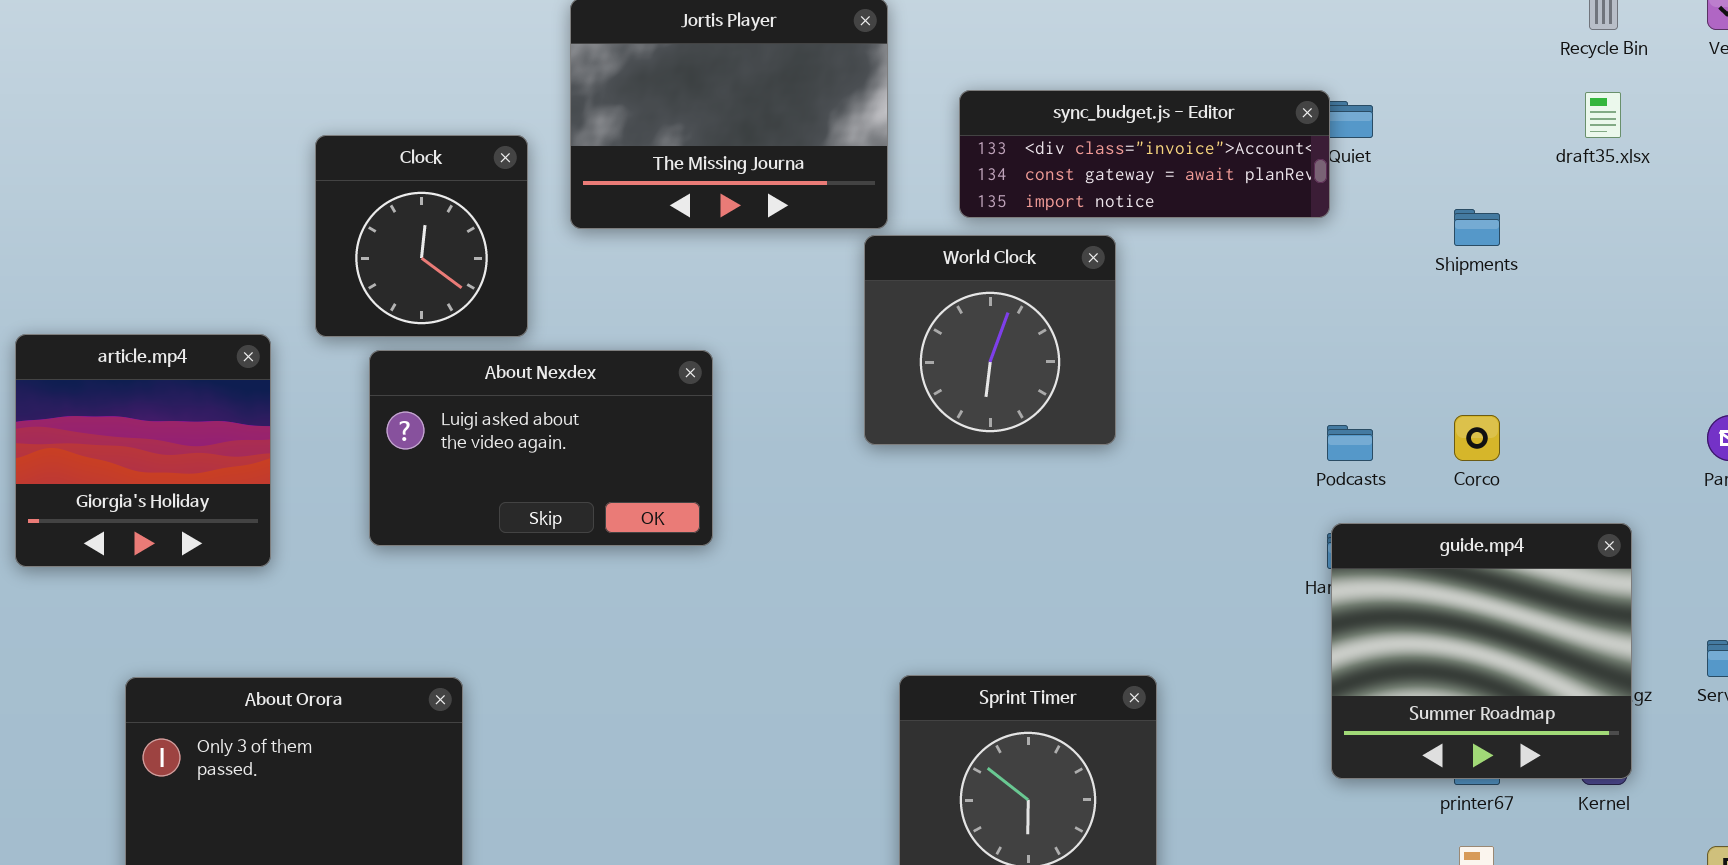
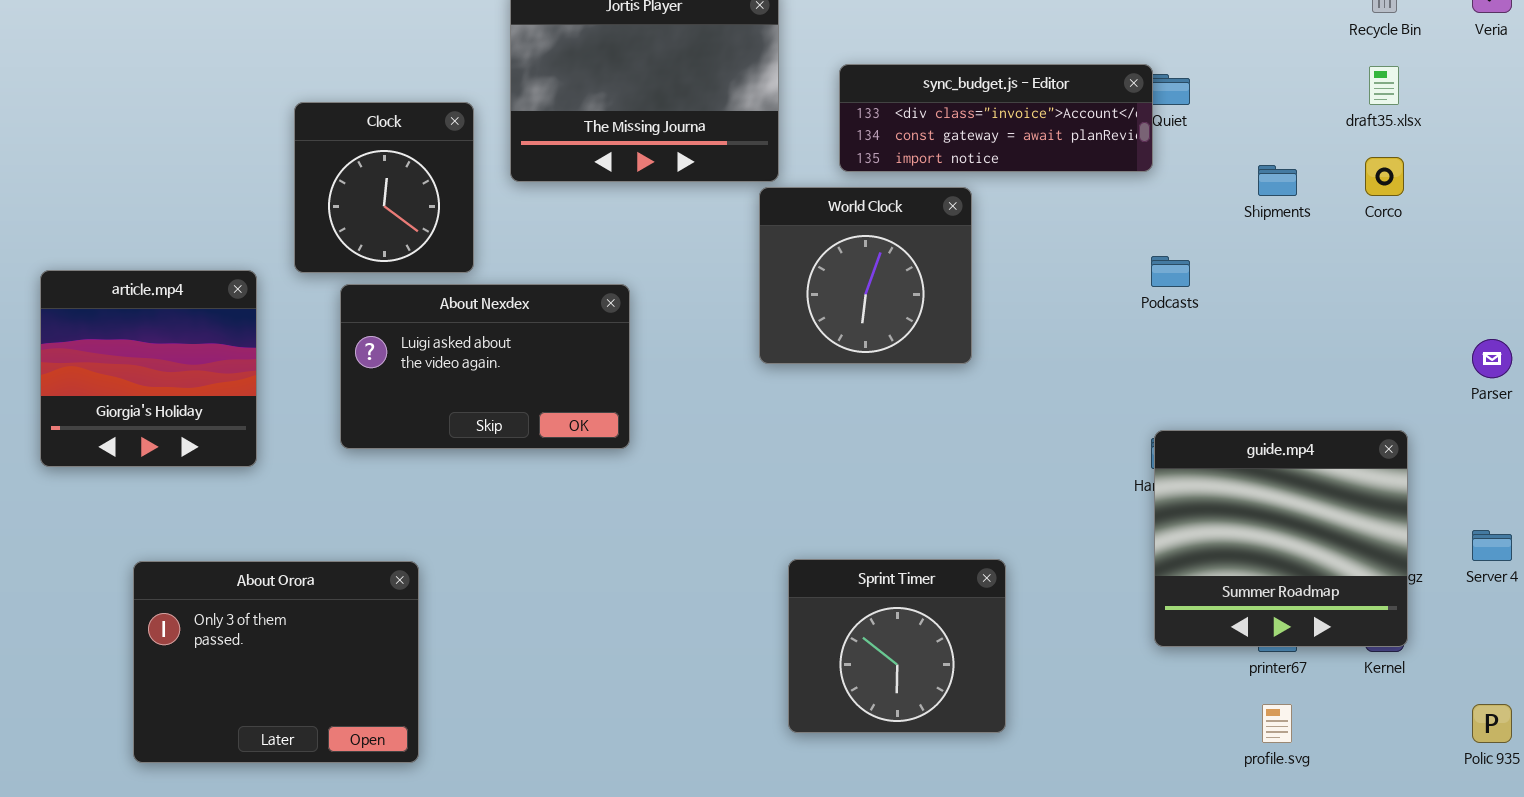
Corco: [1454,415,1500,461] -> [1365,157,1404,196], moved
Podcasts: [1327,425,1373,461] -> [1151,256,1190,287], moved

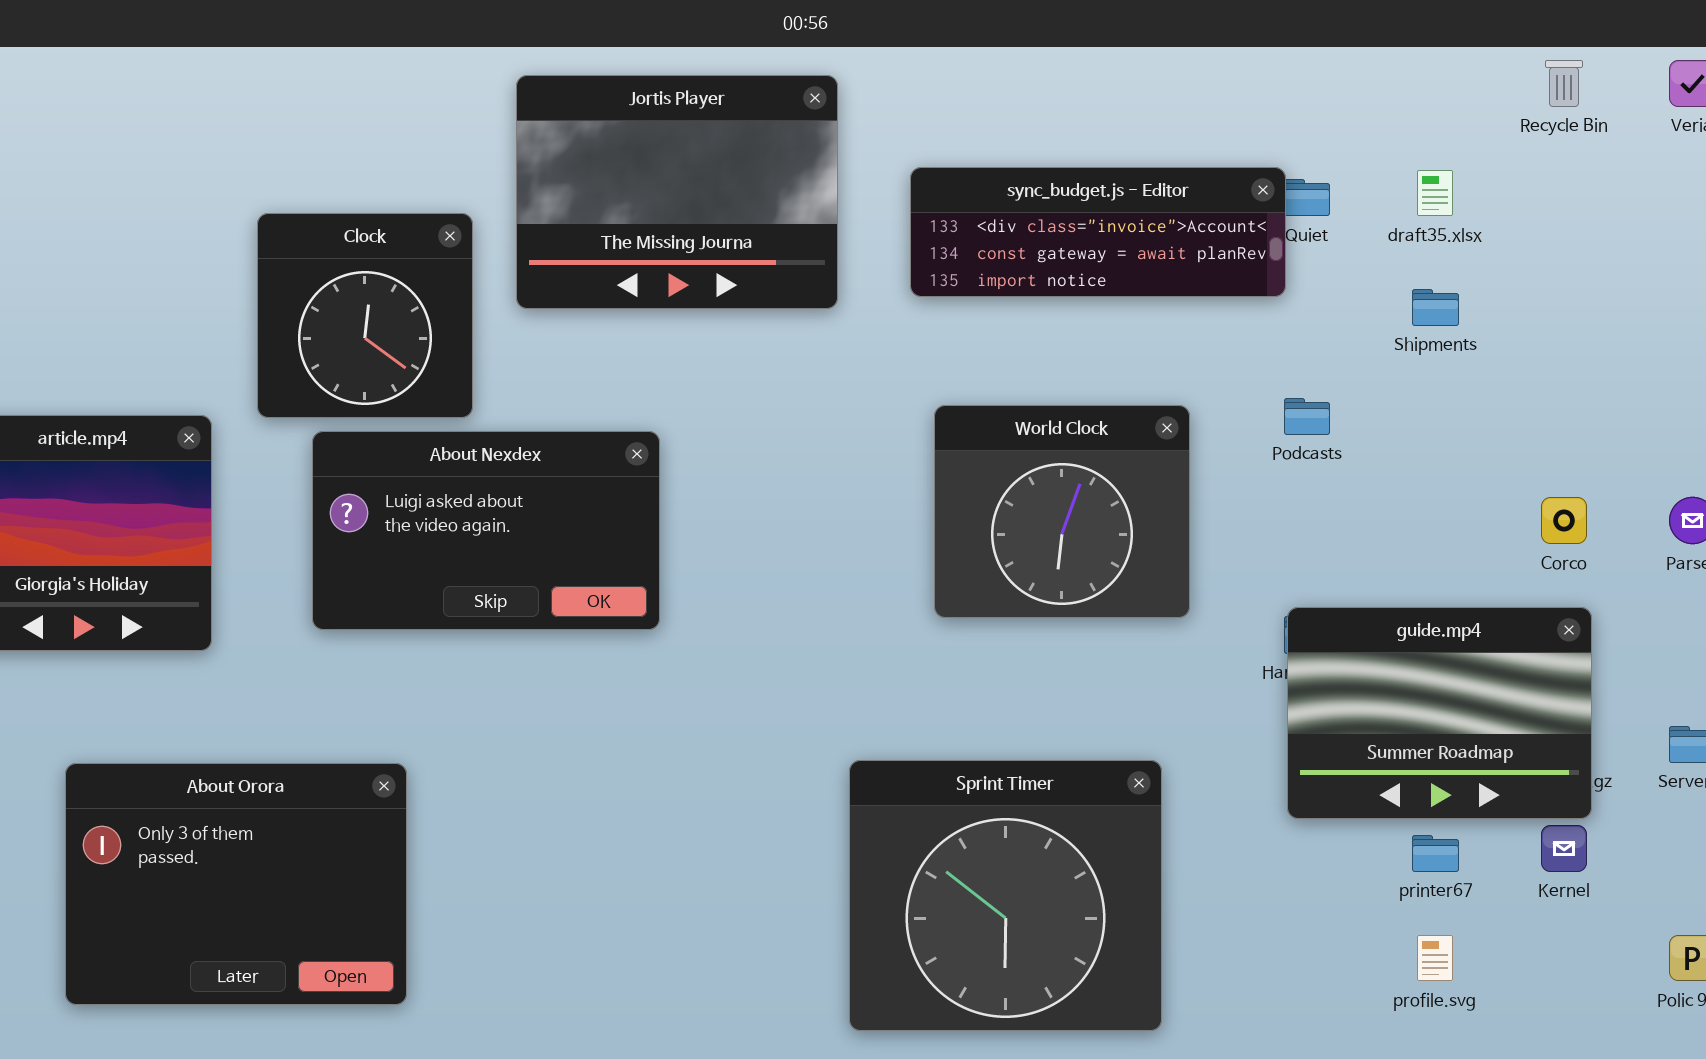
draft35.xlsx: [1369,66,1399,105] -> [1417,170,1453,216], moved
Corco: [1365,157,1404,196] -> [1541,497,1587,544], moved
World Clock: [759,187,972,364] -> [934,405,1190,618], moved
guide.mp4: [1154,430,1408,647] -> [1287,607,1592,819], resized
Sprint Timer: [788,559,1006,733] -> [849,760,1162,1031], resized

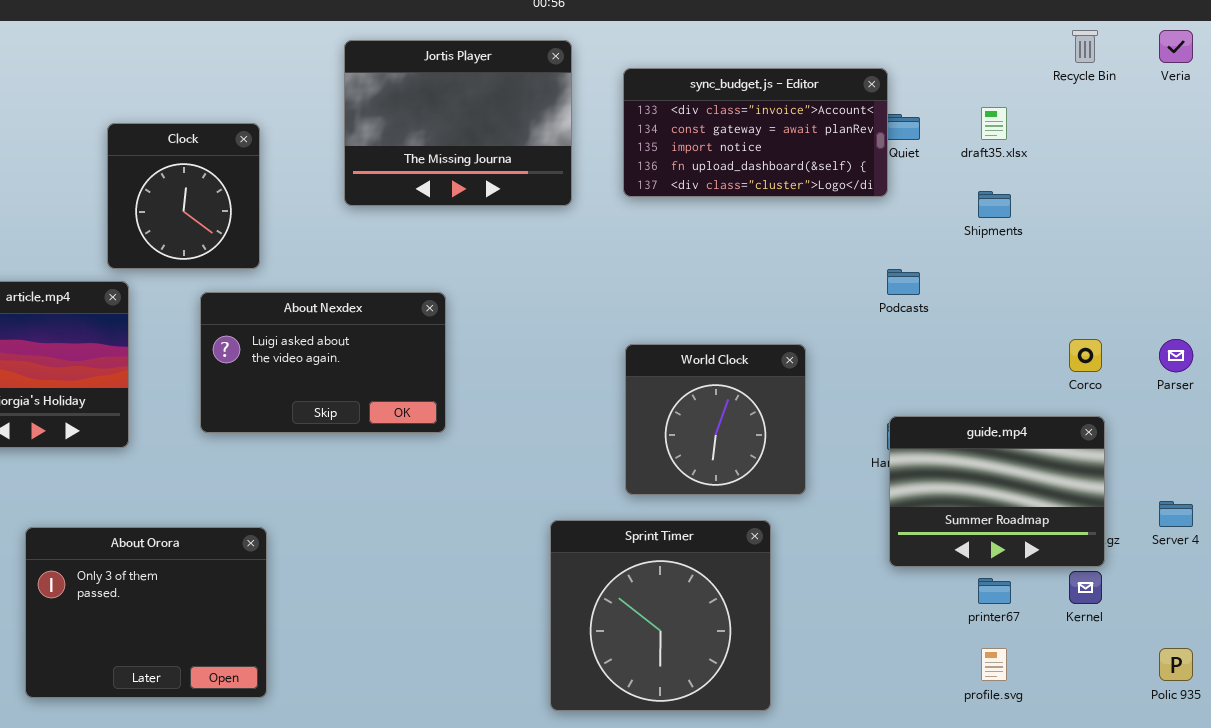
sync_budget.js - Editor: [910,167,1286,297] -> [623,68,888,197], resized
Clock: [257,213,473,418] -> [107,123,260,269], moved
World Clock: [934,405,1190,618] -> [625,344,806,495], moved
Sprint Timer: [849,760,1162,1031] -> [550,520,771,711], moved

